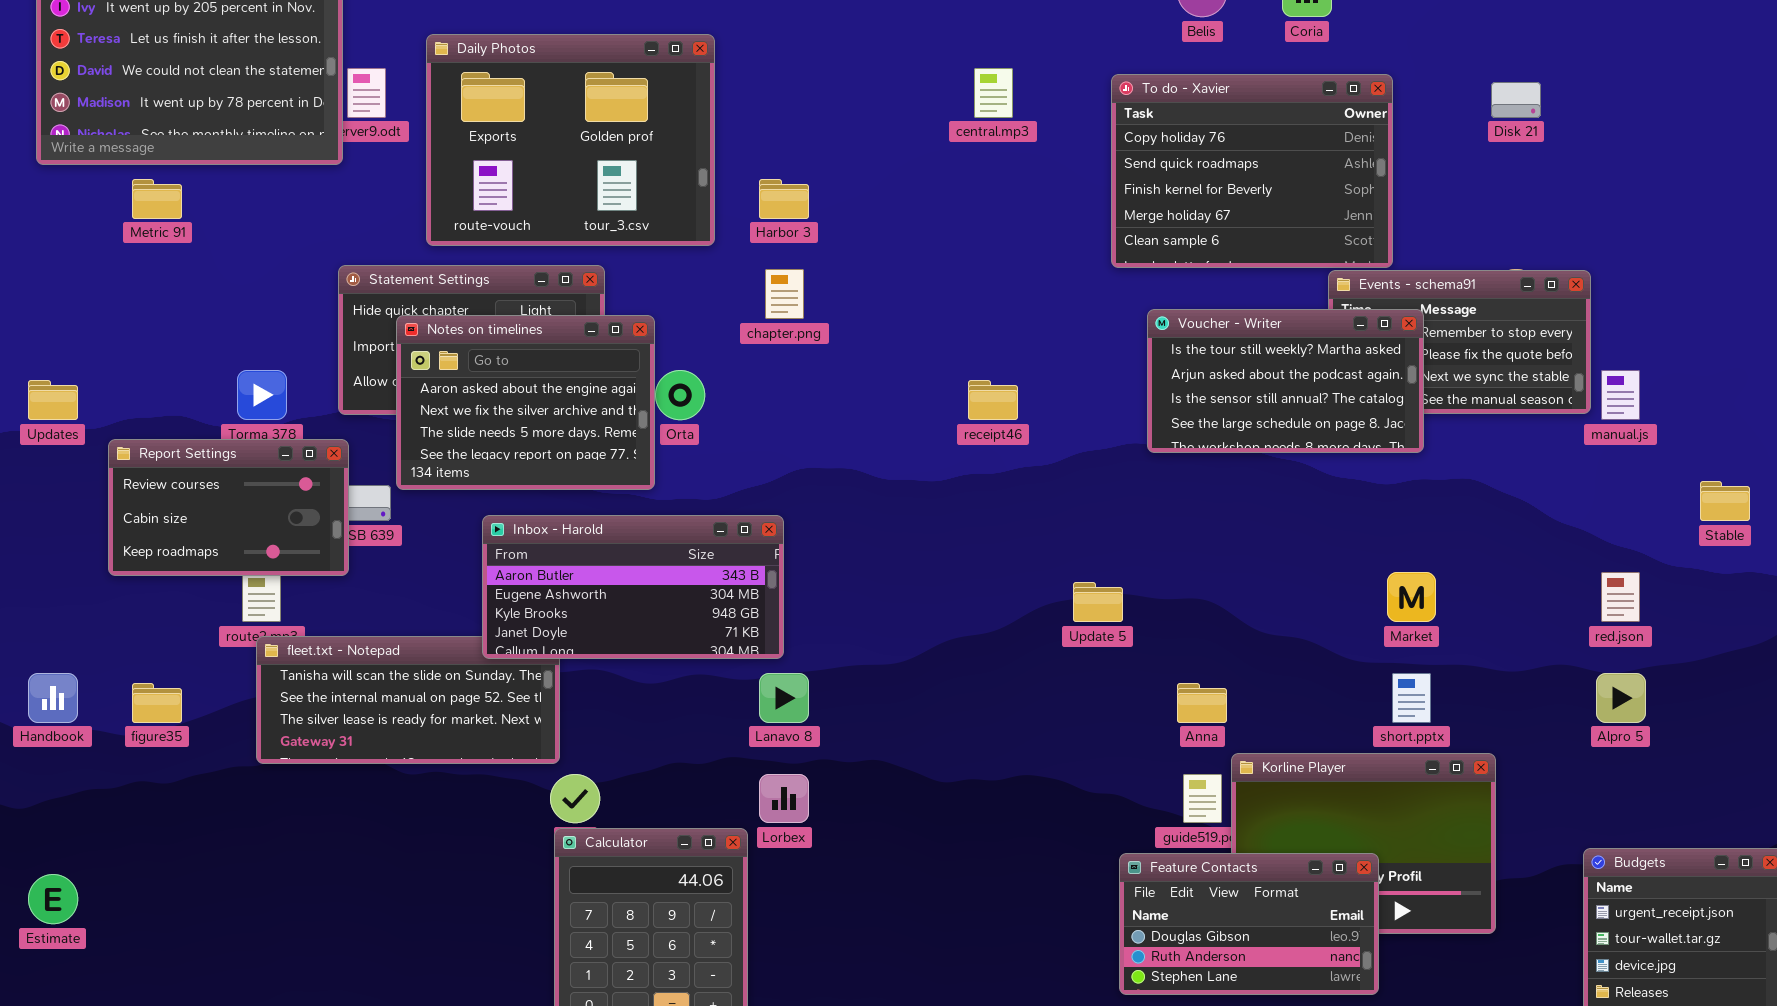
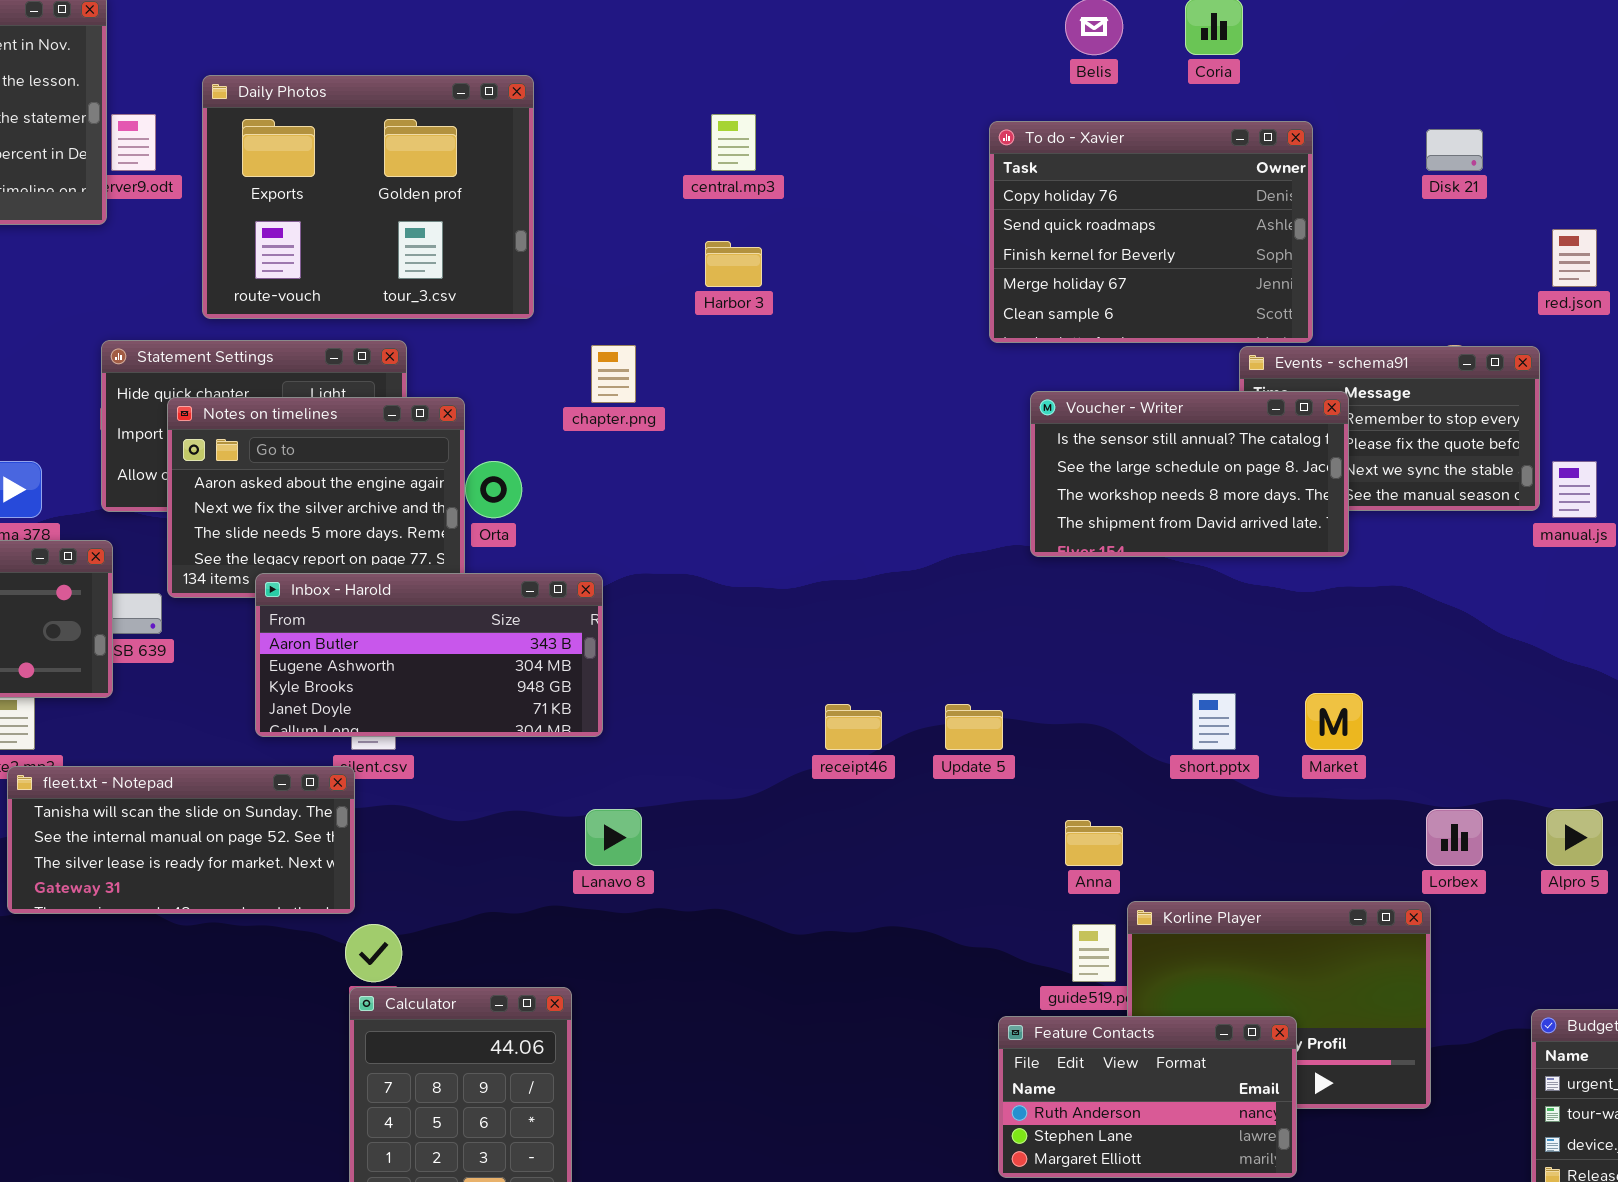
central.mp3: [974,68,1013,118] -> [711,114,756,171], moved
Harbor 3: [759,179,809,219] -> [705,241,762,287], moved
Voucher - Writer: [1147,309,1424,453] -> [1030,391,1349,557], scrolled down 2 rows
receipt46: [968,380,1018,420] -> [825,704,882,750], moved
Inbox - Harold: [482,515,784,659] -> [255,573,603,737], moved
red.json: [1601,572,1640,622] -> [1552,229,1597,287], moved
short.pptx: [1392,673,1431,723] -> [1192,693,1236,750], moved
Lorbex: [759,774,809,823] -> [1426,809,1483,866], moved
Feature Contacts: [1119,853,1379,995] -> [998,1016,1297,1178], scrolled down 1 row

